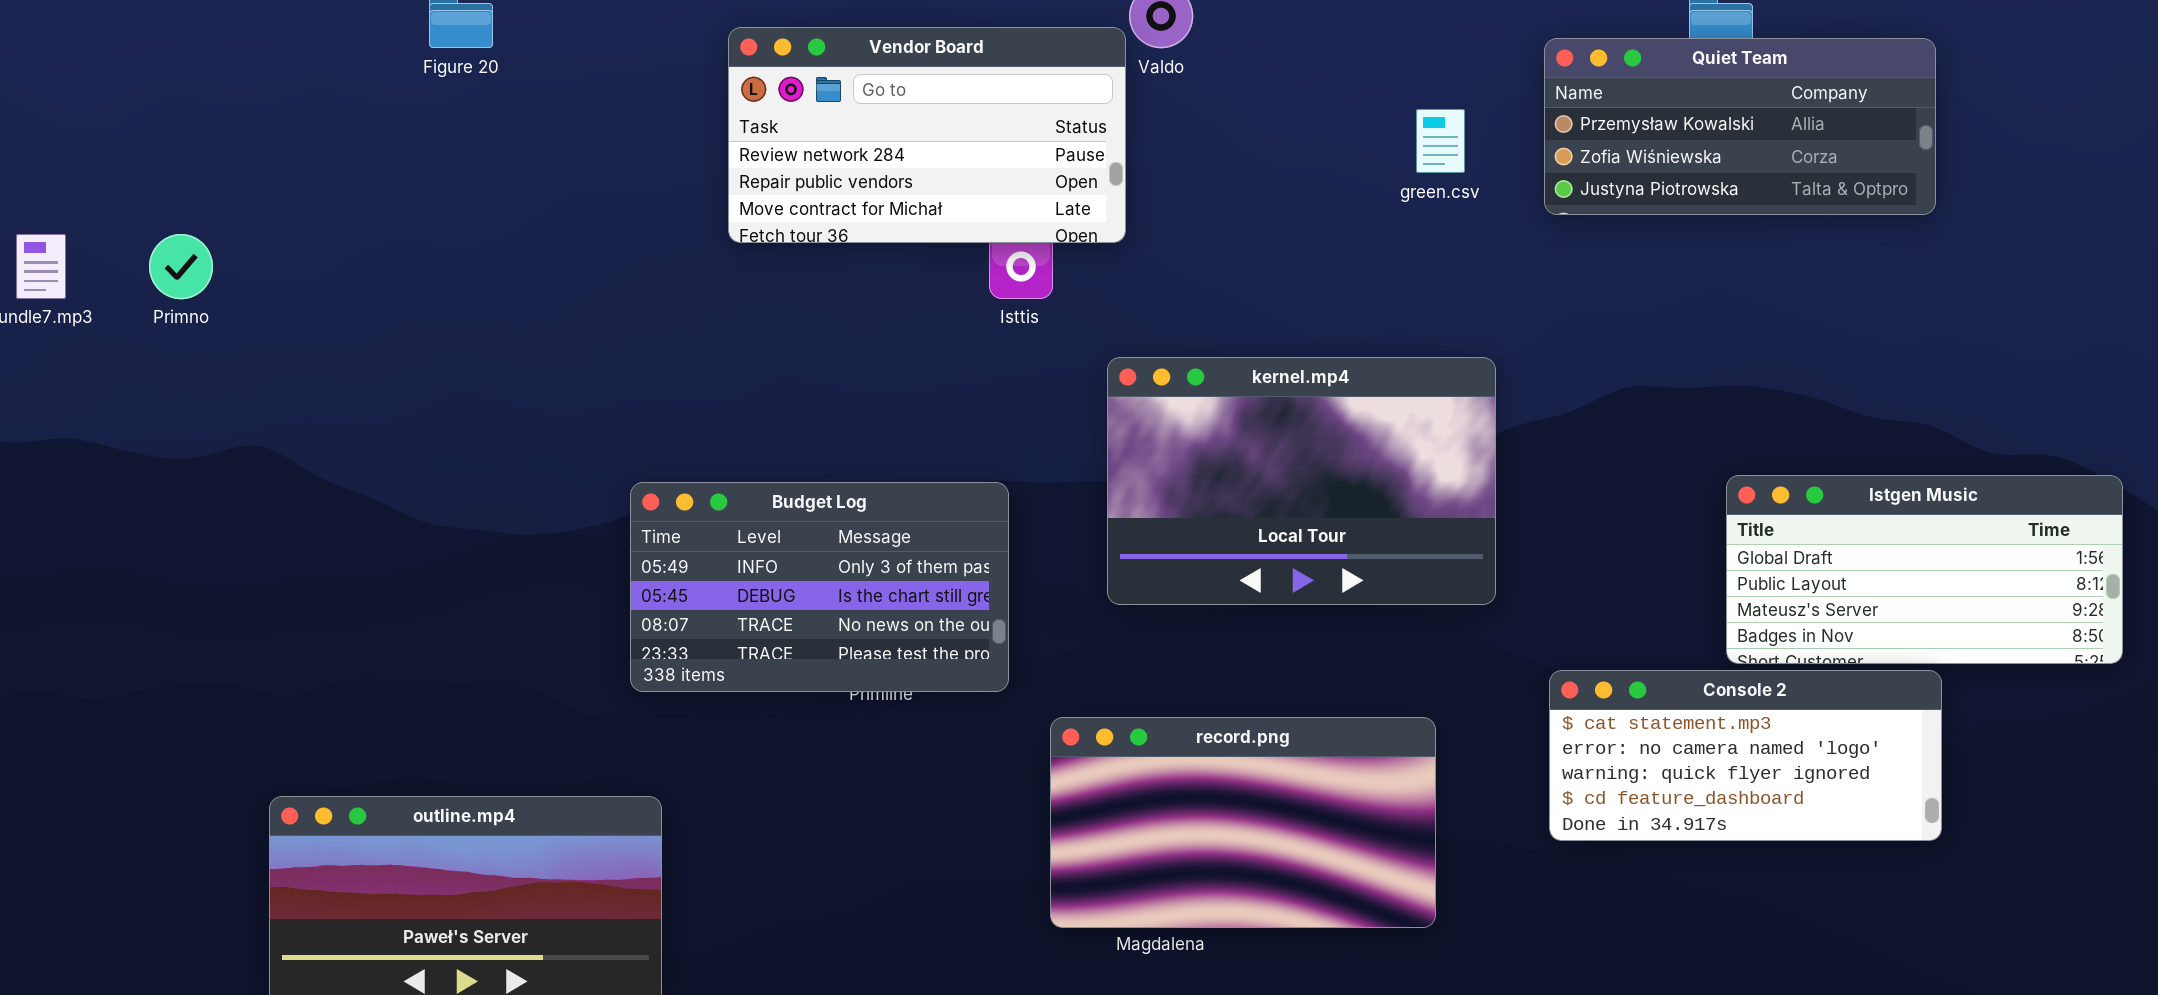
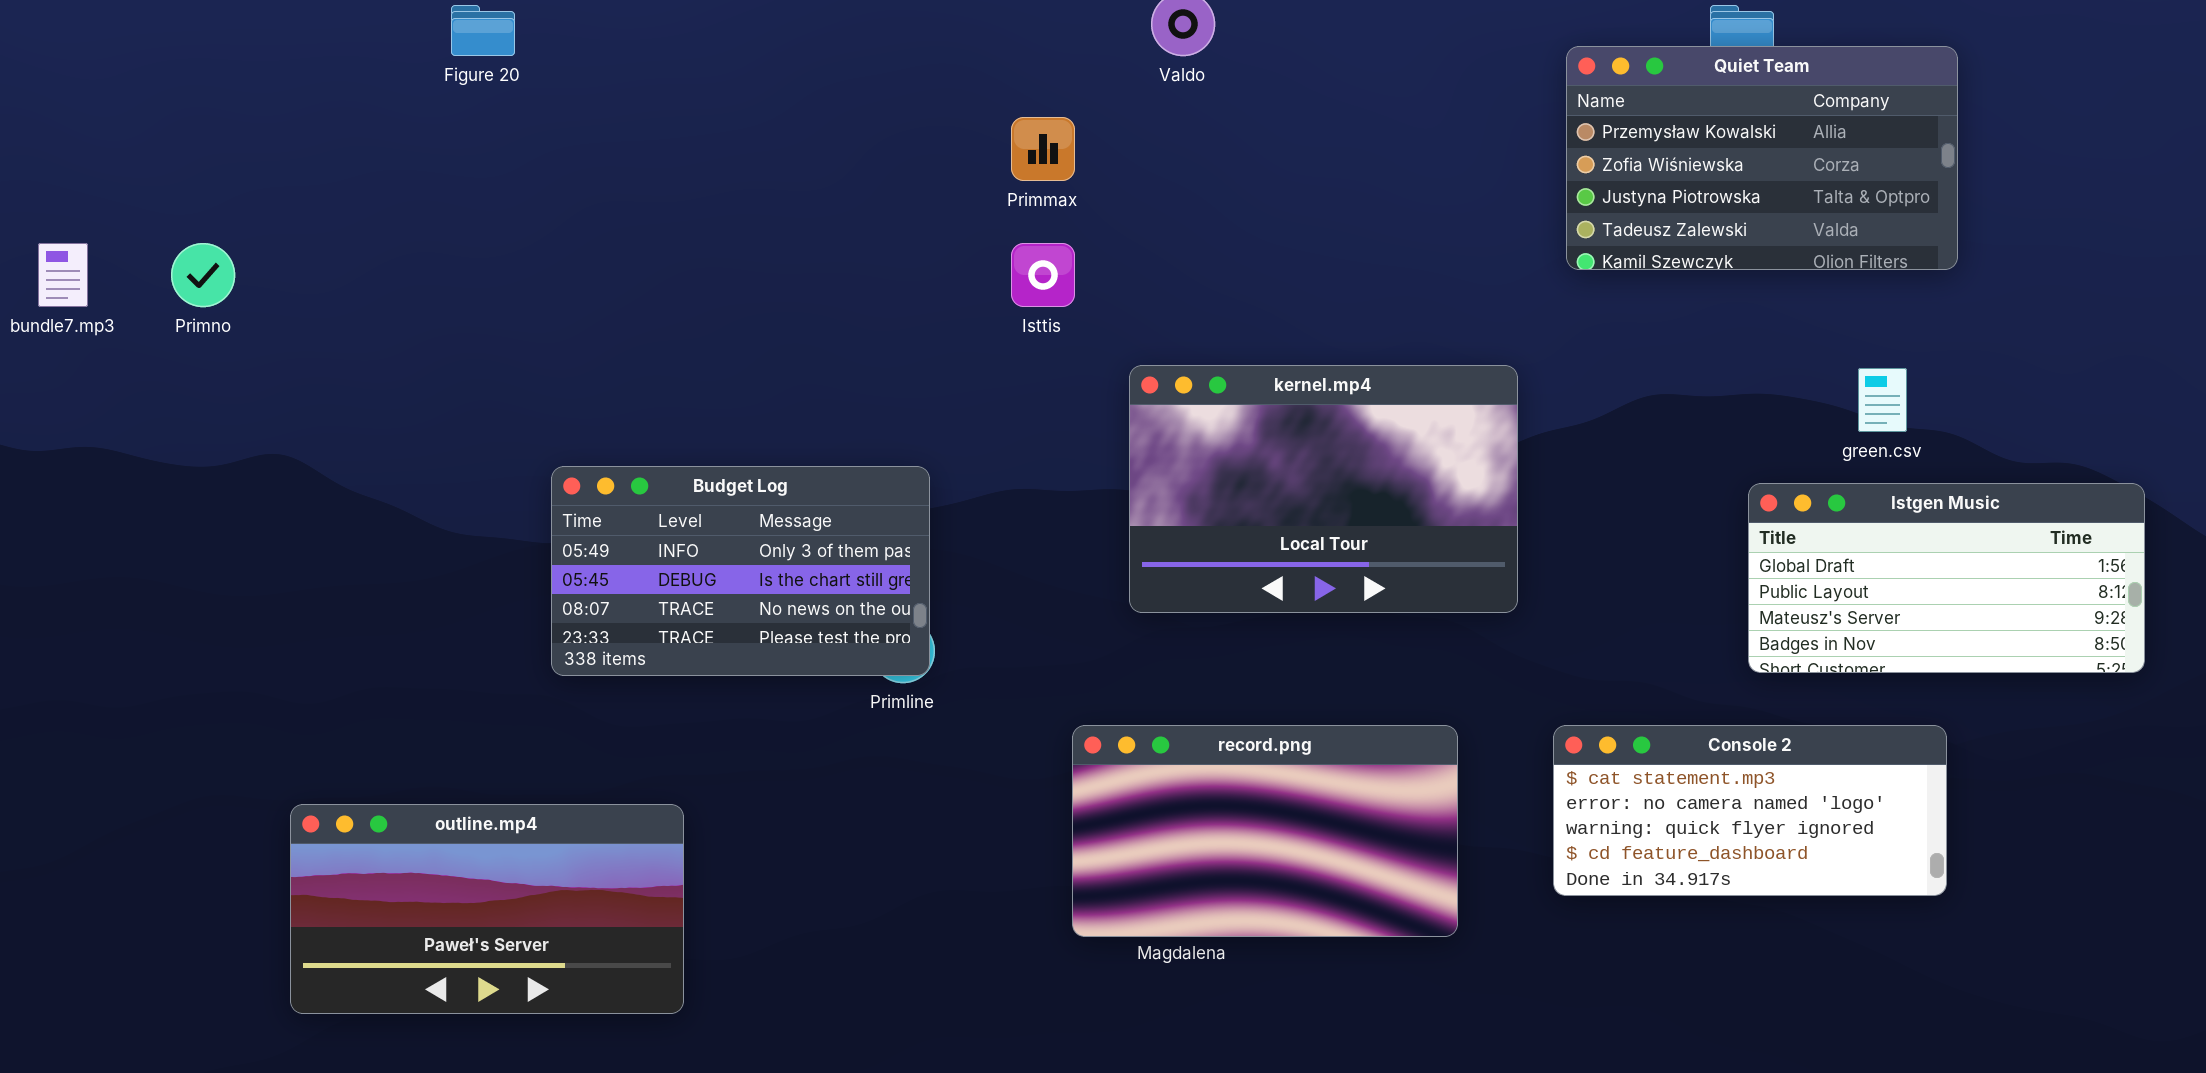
Vendor Board: [728,27,1126,243] -> none, closed
Quiet Team: [1544,38,1936,215] -> [1566,46,1958,270], resized
green.csv: [1416,109,1465,173] -> [1858,368,1907,432], moved
Budget Log: [630,482,1009,692] -> [551,466,930,676], moved
Console 2: [1549,670,1942,841] -> [1553,725,1947,896], moved

